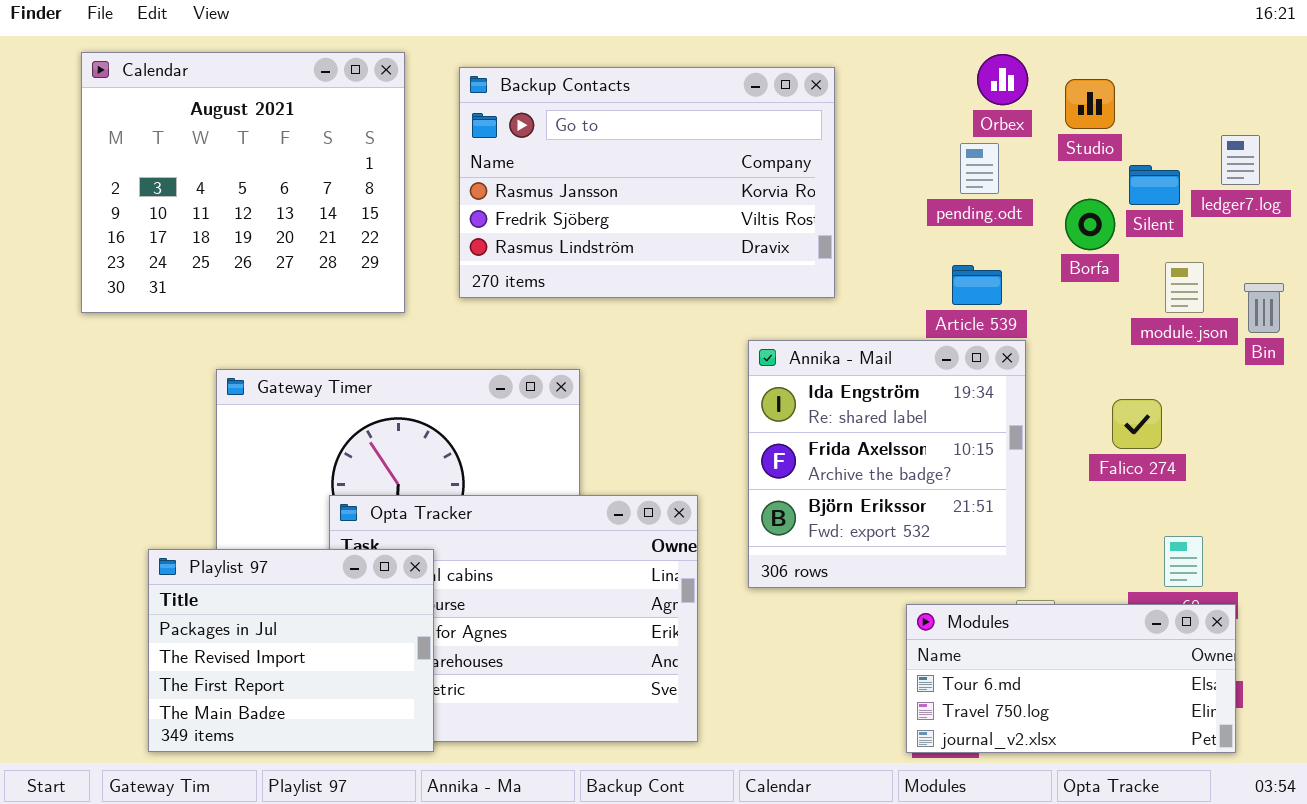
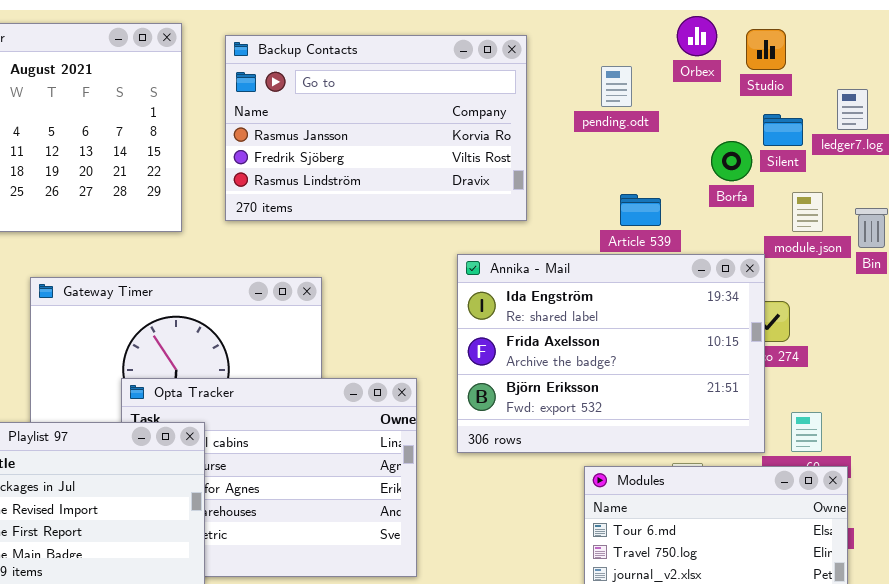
Orbex: [977,54,1028,105] -> [677,16,717,56], moved
Studio: [1065,79,1115,129] -> [746,29,786,70], moved
pending.odt: [960,143,999,194] -> [601,66,632,107], moved
Annika - Mail: [748,340,1026,588] -> [457,254,765,453], resized

